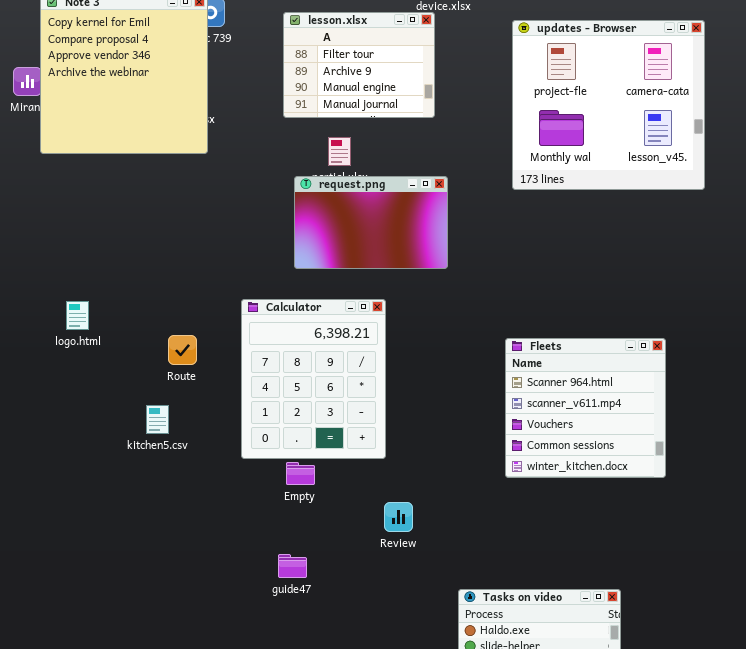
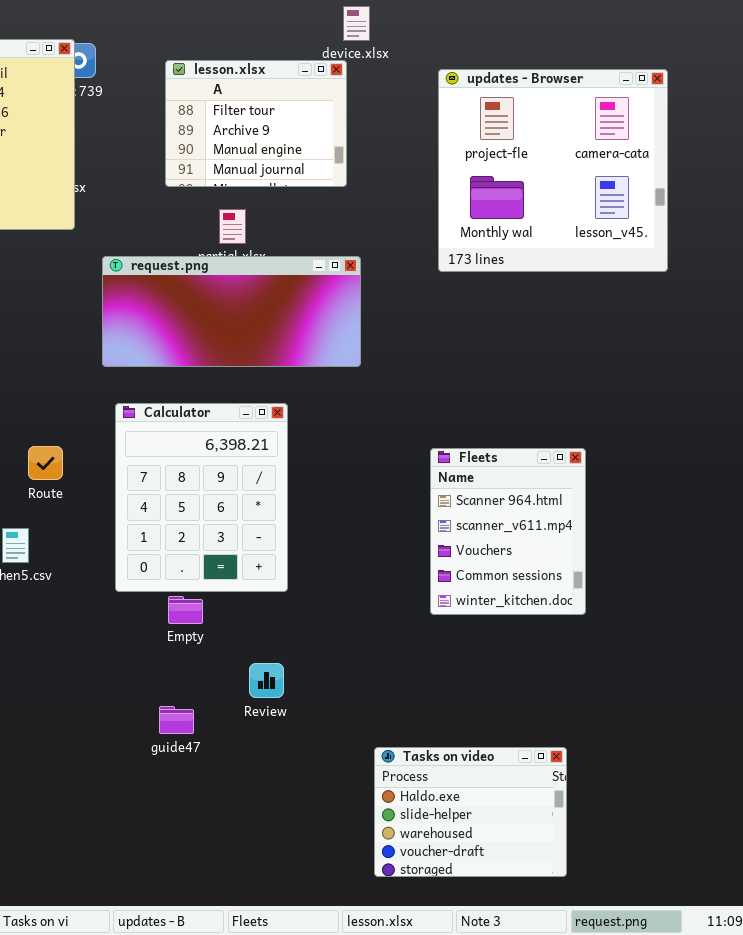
request.png: [294,176,448,269] -> [102,256,361,367], resized
Fleets: [505,338,666,478] -> [430,448,586,615], resized
Review: [384,502,413,532] -> [249,663,284,698], moved

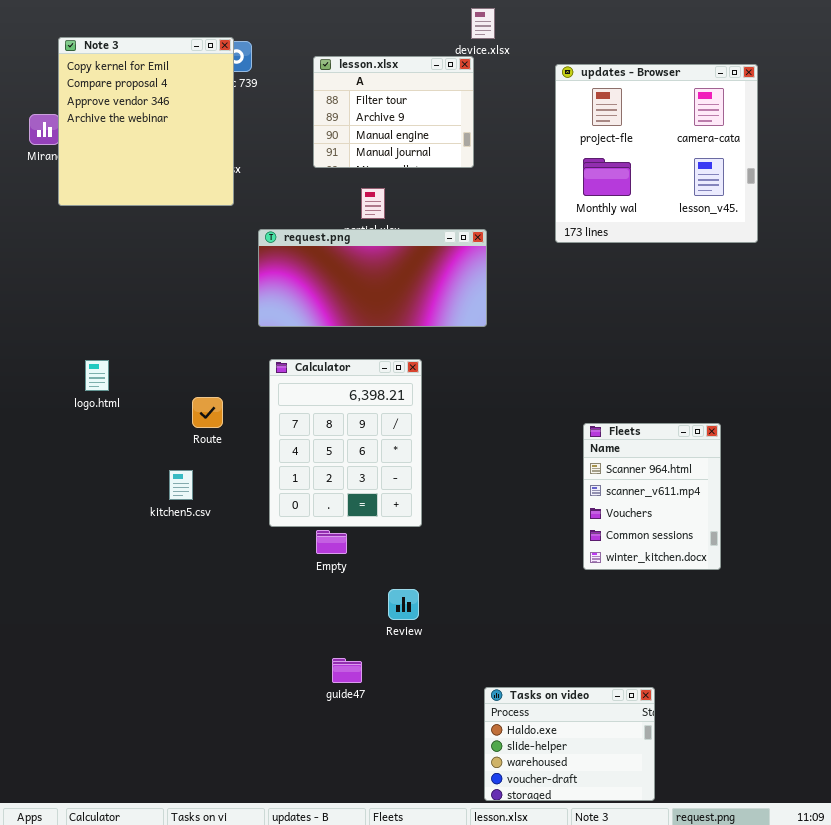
Fleets: [430,448,586,615] -> [583,423,721,570], moved
guide47: [159,706,194,734] -> [332,658,362,683], moved
Tasks on video: [374,747,567,877] -> [484,687,655,801], moved

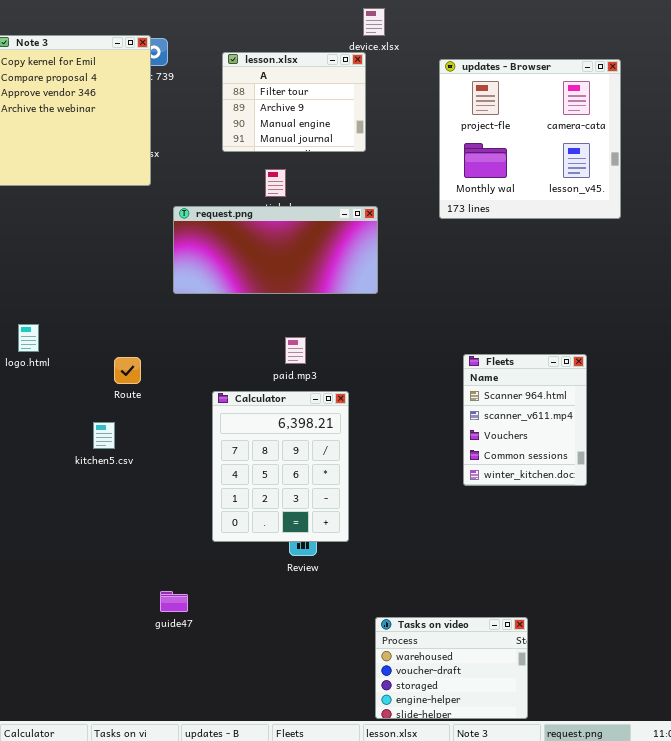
Calculator: [269,359,422,527] -> [212,391,349,542], moved
Fleets: [583,423,721,570] -> [463,354,587,486], moved
guide47: [332,658,362,683] -> [160,591,188,612], moved
Tasks on video: [484,687,655,801] -> [375,617,528,719], scrolled down 2 rows

